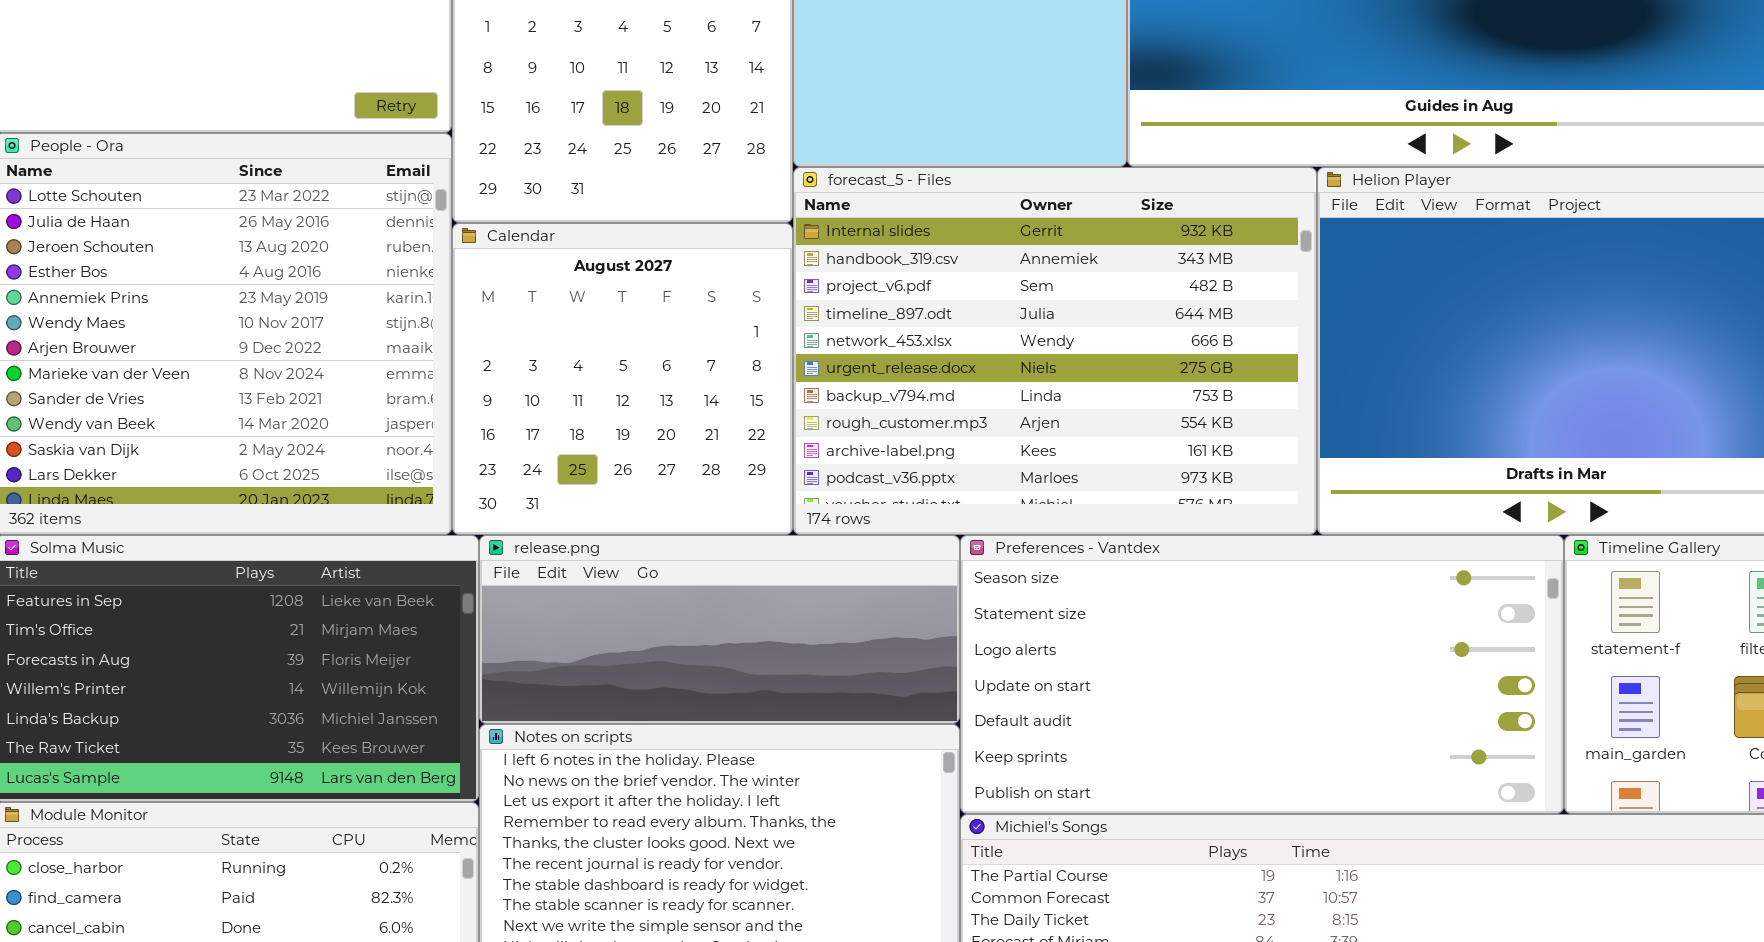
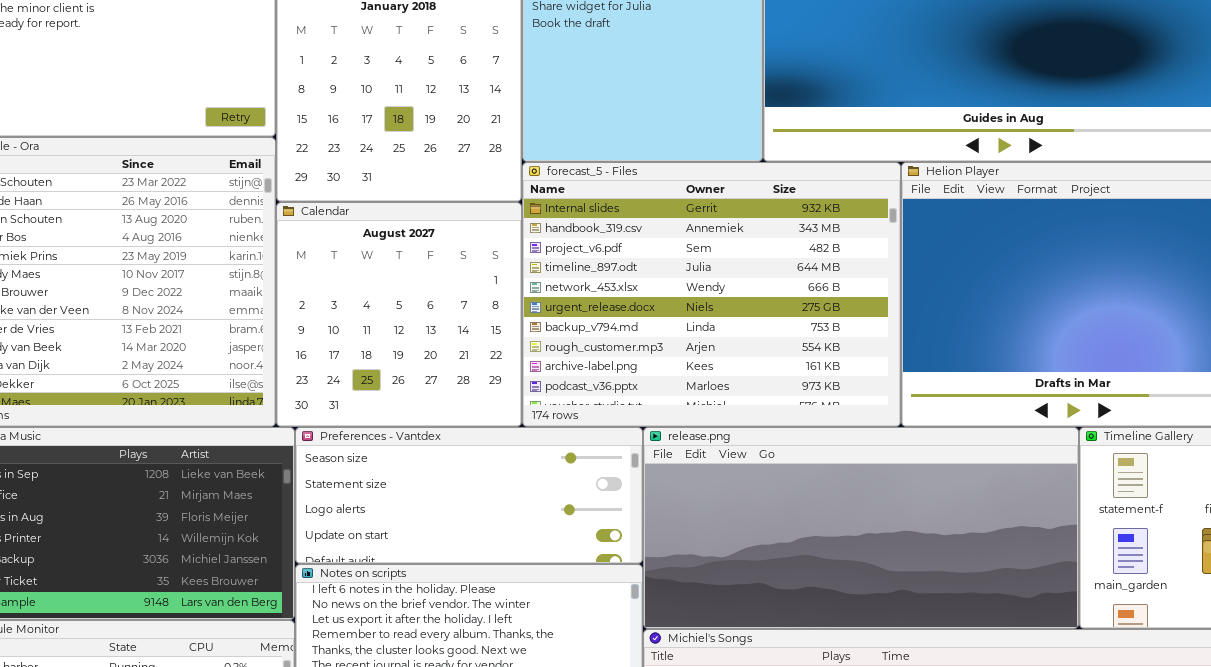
release.png: [479,535,960,724] -> [643,427,1079,629], moved, resized
Preferences - Vantdex: [960,535,1564,814] -> [295,427,643,564], moved, resized

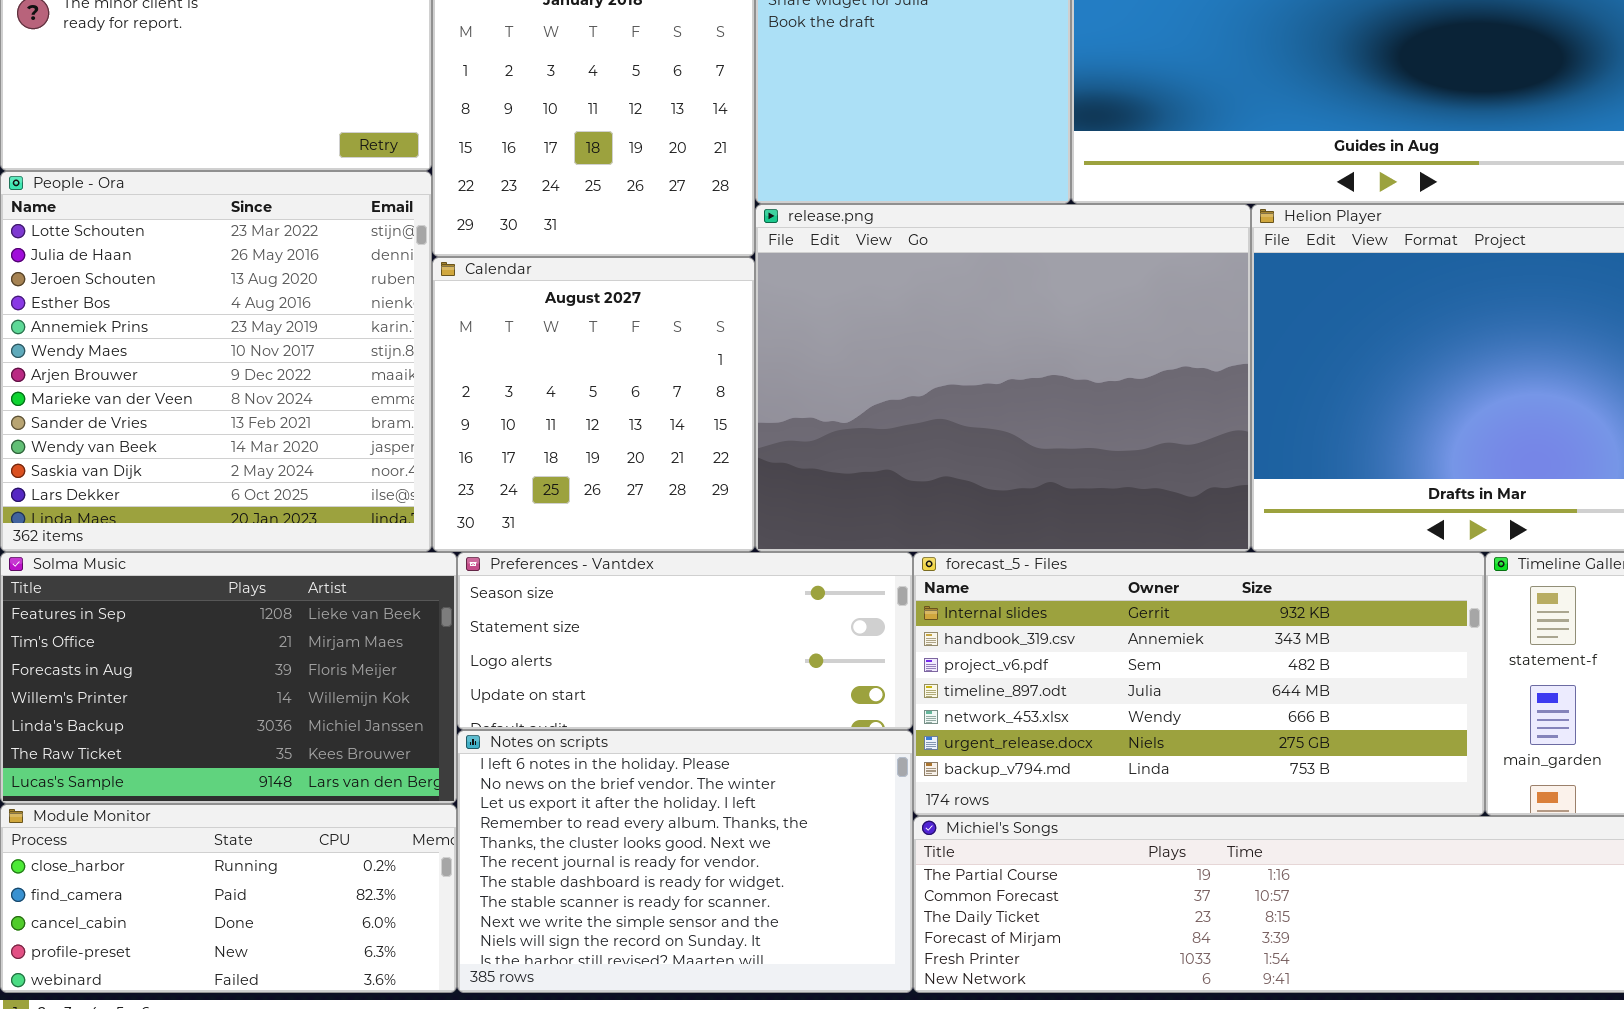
forecast_5 - Files: [522,162,901,427] -> [913,552,1485,816], moved, resized
release.png: [643,427,1079,629] -> [755,204,1251,552], moved, resized

